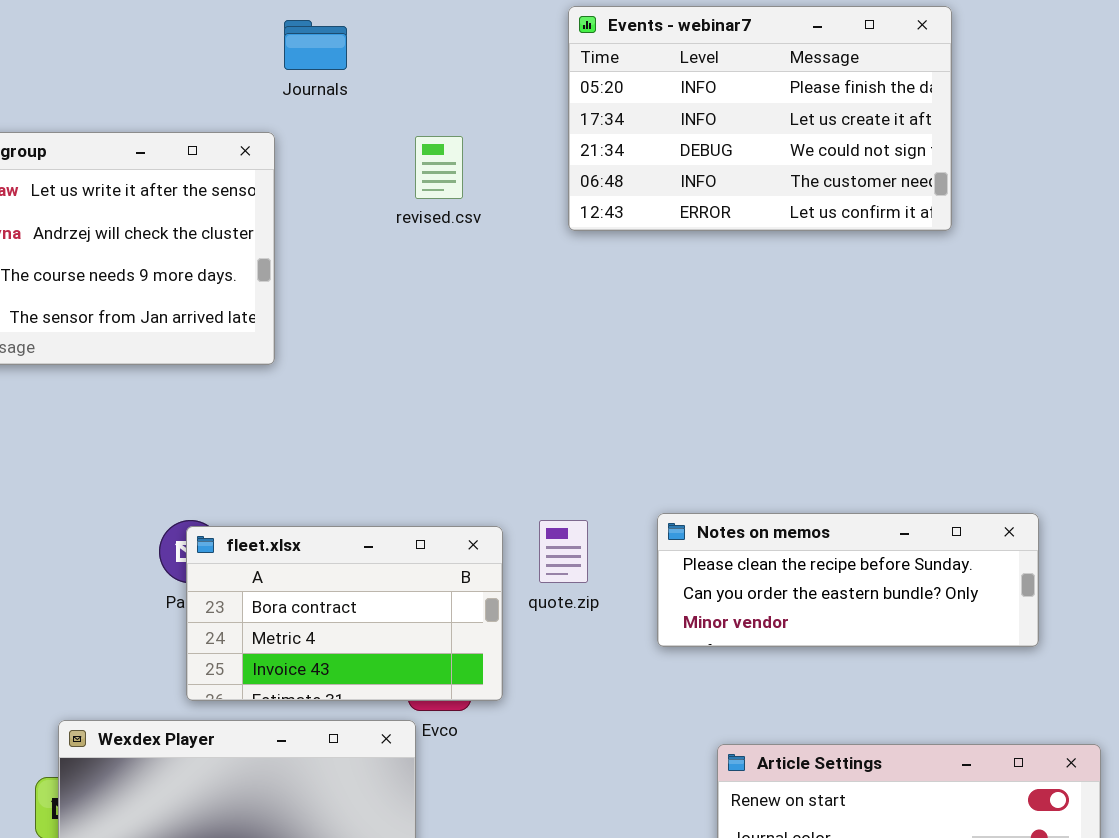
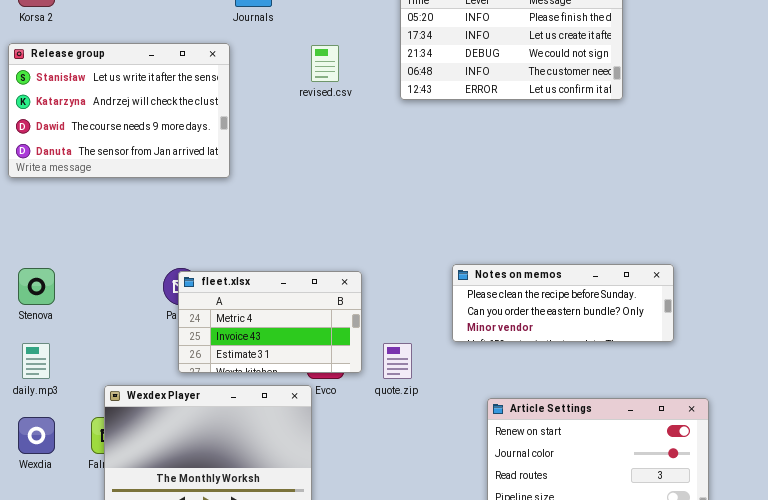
quote.zip: [539,520,588,583] -> [383,343,412,379], moved
fleet.xlsx: [186,526,503,701] -> [178,271,362,373], scrolled down 1 row

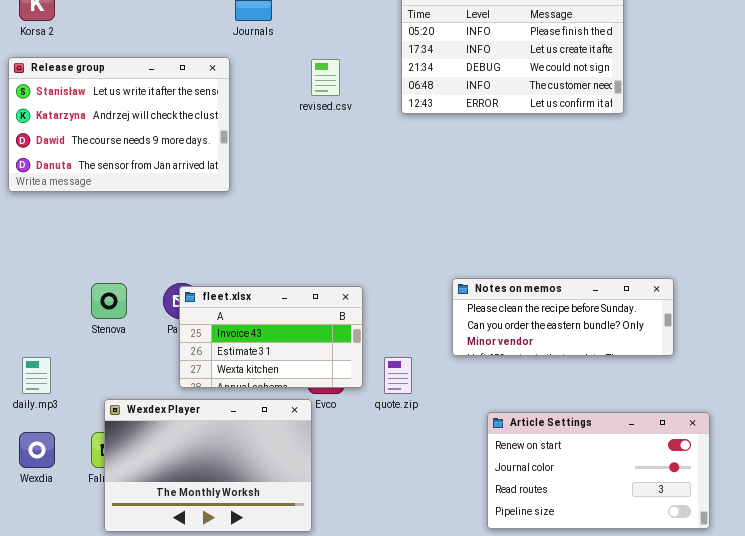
Stenova: [18,268,55,305] -> [91,283,127,319], moved
fleet.xlsx: [178,271,362,373] -> [179,286,363,388], scrolled down 1 row

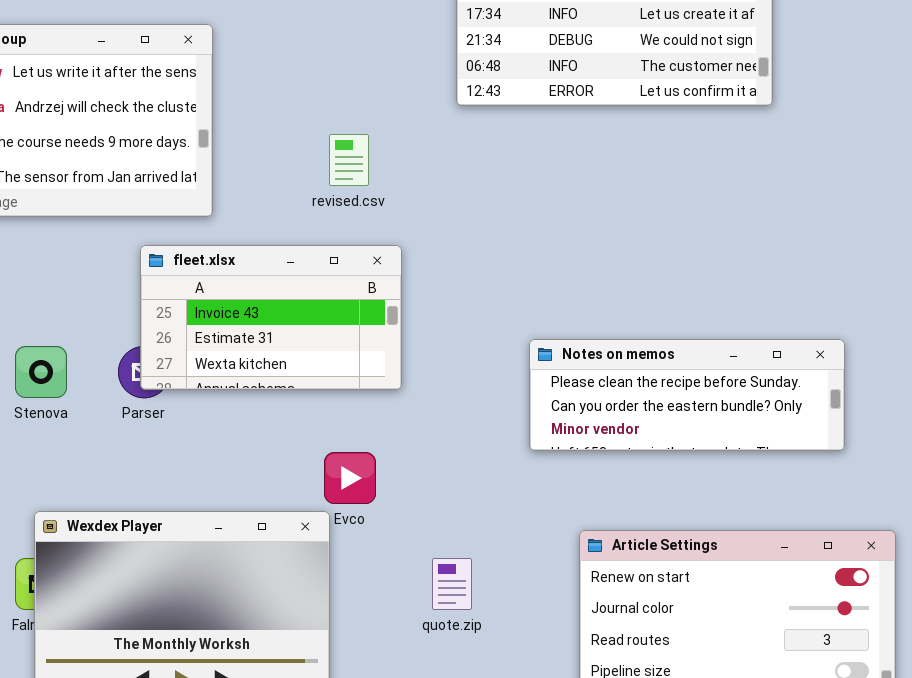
revised.csv: [311,59,340,96] -> [329,134,369,186], moved
fleet.xlsx: [179,286,363,388] -> [140,245,402,390], moved
quote.zip: [384,357,412,394] -> [432,558,472,610], moved

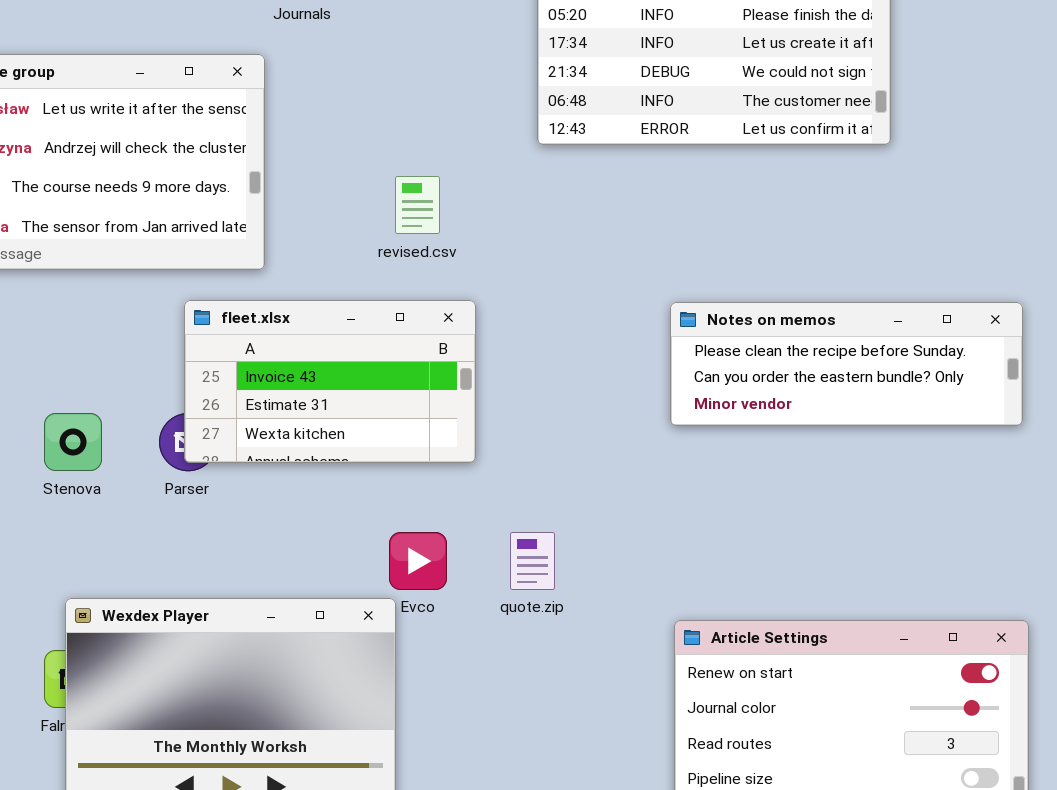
Notes on memos: [529,339,845,451] -> [670,302,1023,426], moved
quote.zip: [432,558,472,610] -> [510,532,555,590], moved

